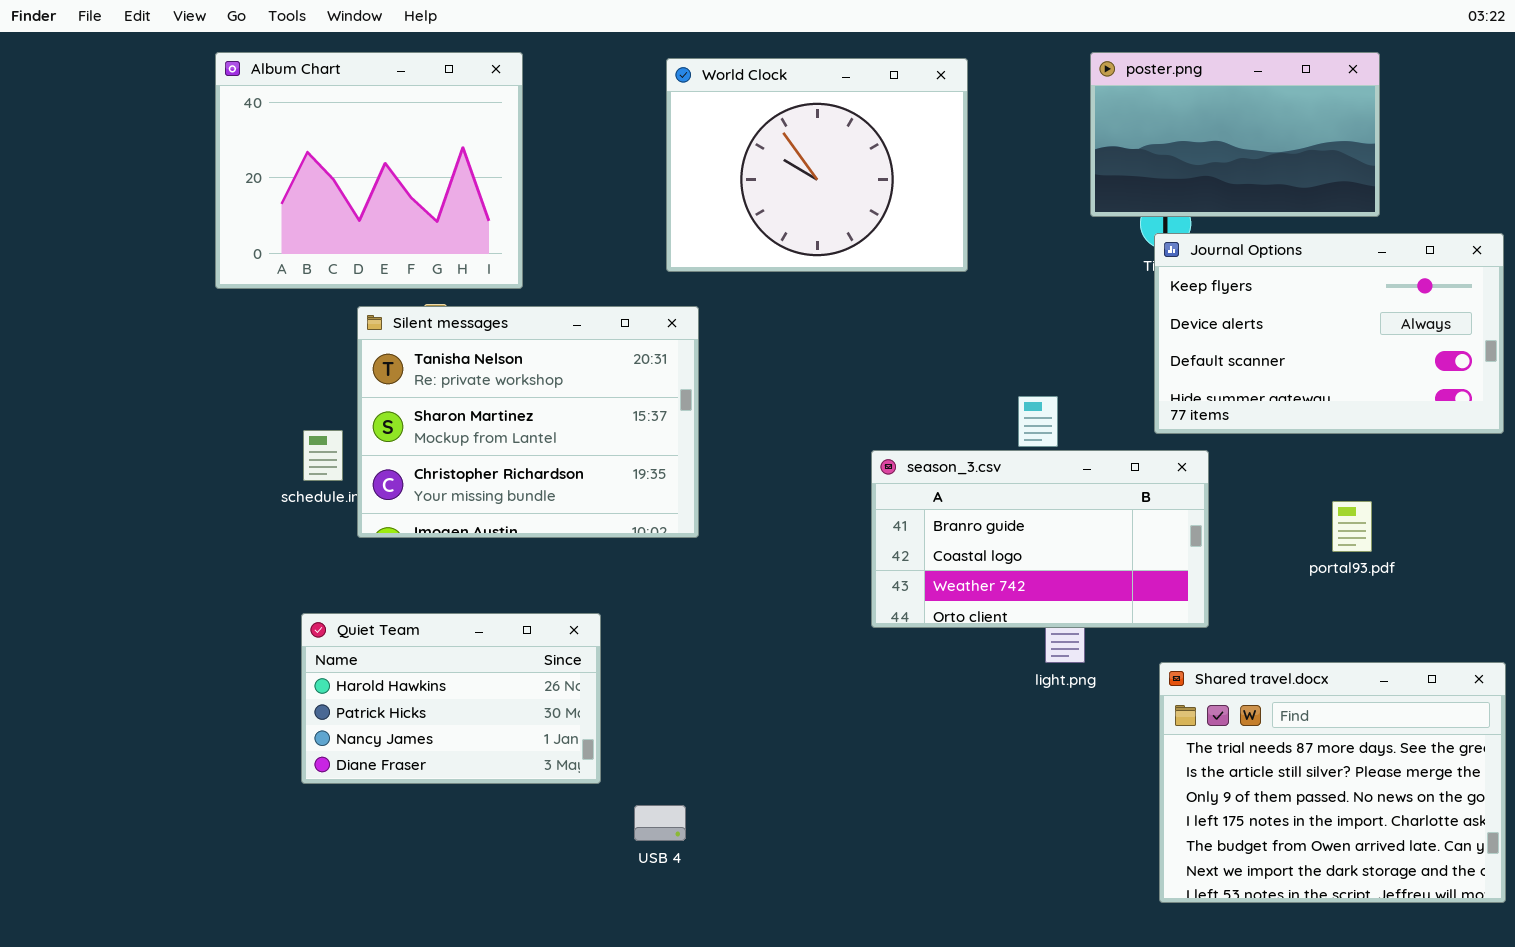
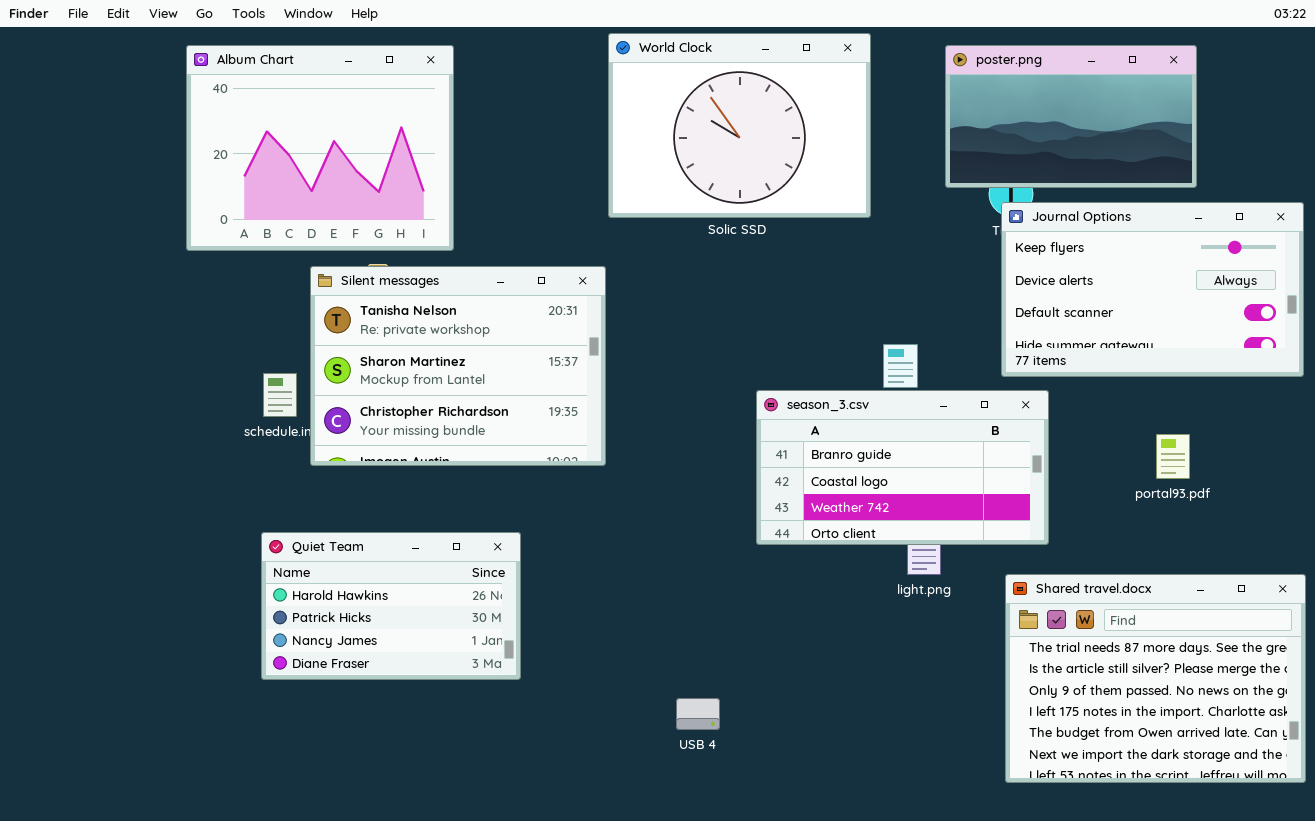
World Clock: [666,58,968,272] -> [608,33,871,218], moved
USB 4: [634,805,686,841] -> [676,698,720,730], moved

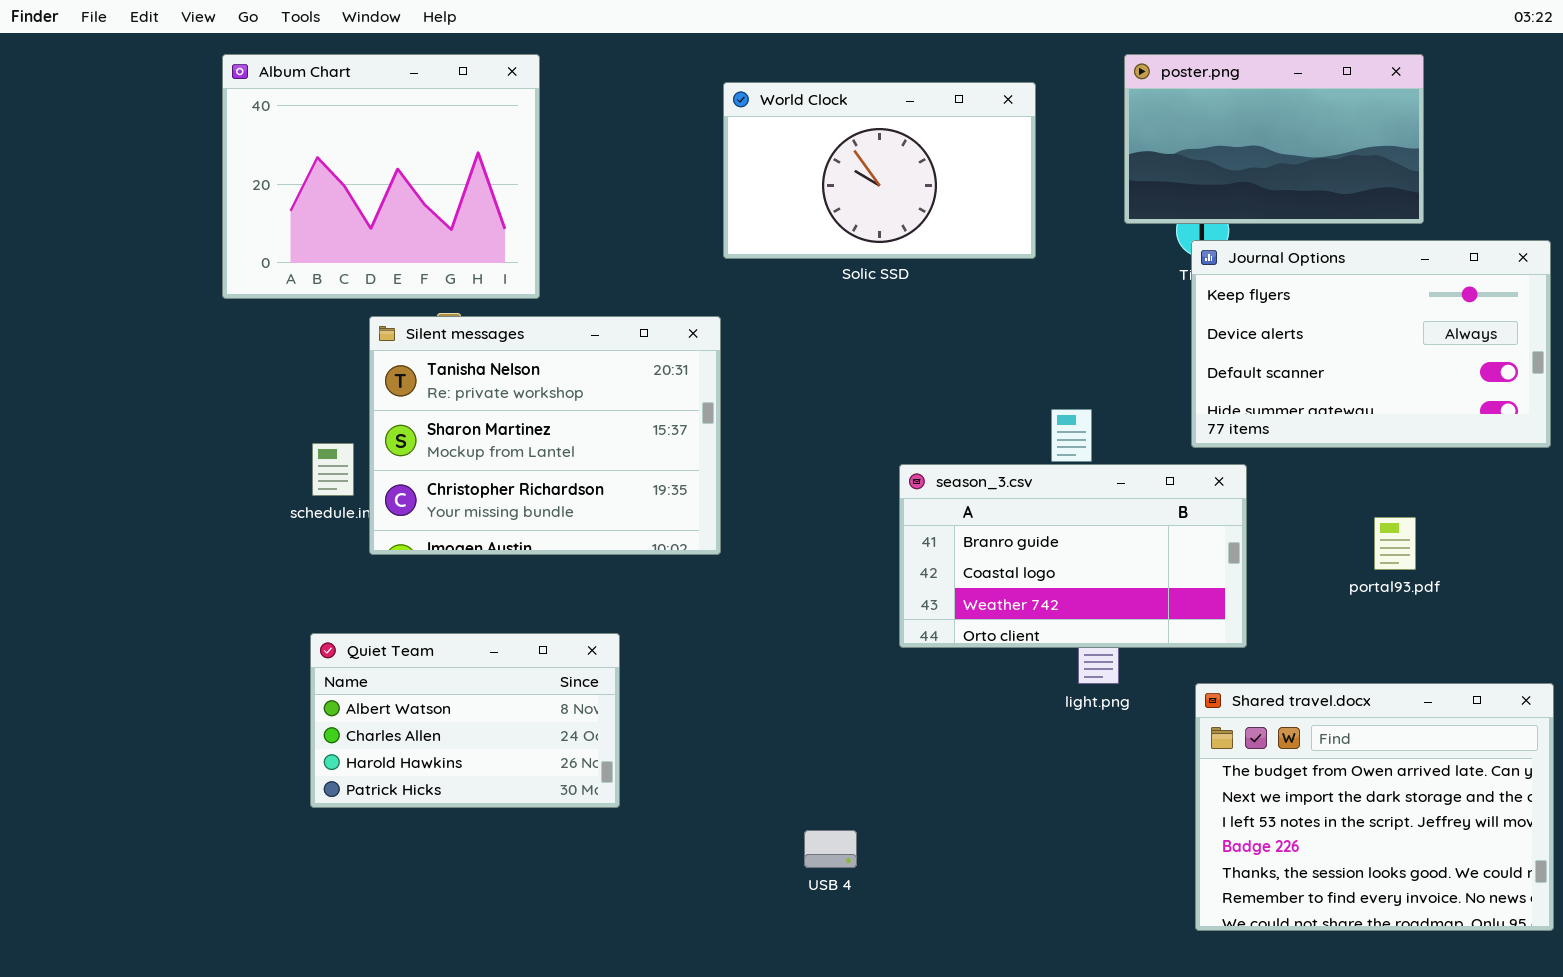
World Clock: [608,33,871,218] -> [723,82,1036,259], resized
Quiet Team: [261,532,521,680] -> [310,633,620,808], scrolled up 2 rows
Shared travel.docx: [1005,574,1306,783] -> [1195,683,1554,931], scrolled down 4 rows

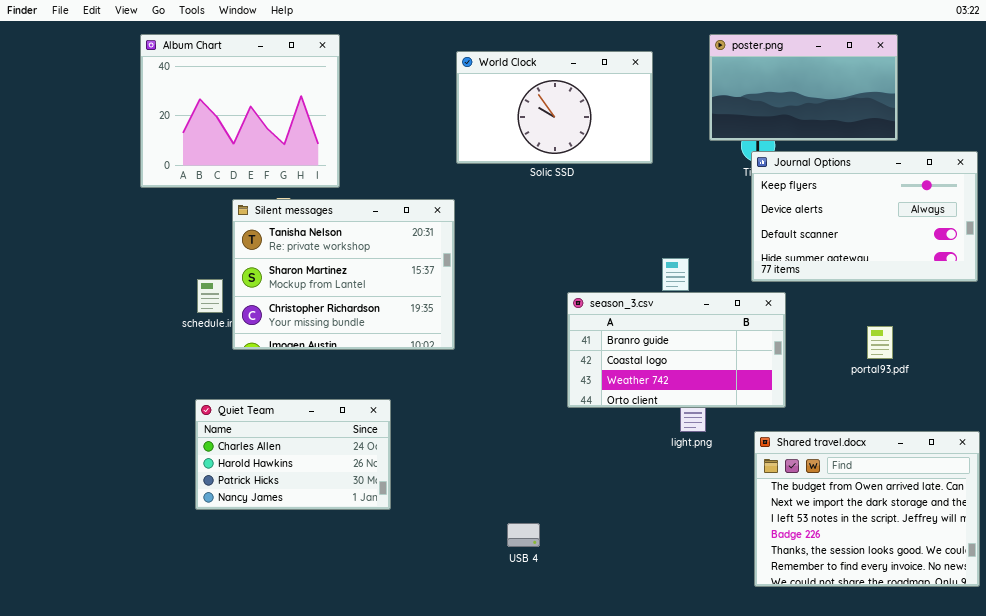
Quiet Team: [310,633,620,808] -> [195,399,391,510], scrolled down 1 row

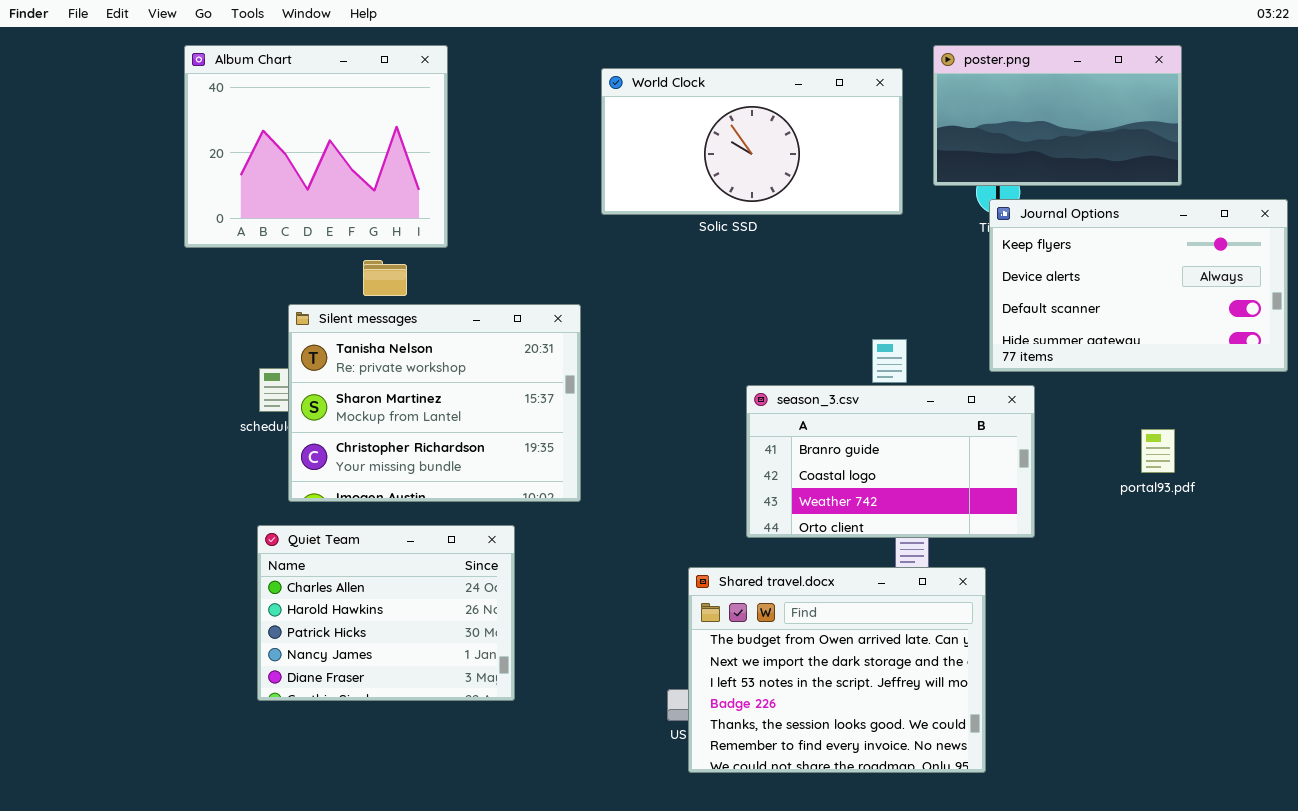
World Clock: [456,51,653,164] -> [601,68,903,215], resized
Silent messages: [232,199,455,350] -> [288,304,581,502], moved
Quiet Team: [195,399,391,510] -> [257,525,515,701], resized
Shared travel.docx: [754,431,980,587] -> [688,567,986,773], moved

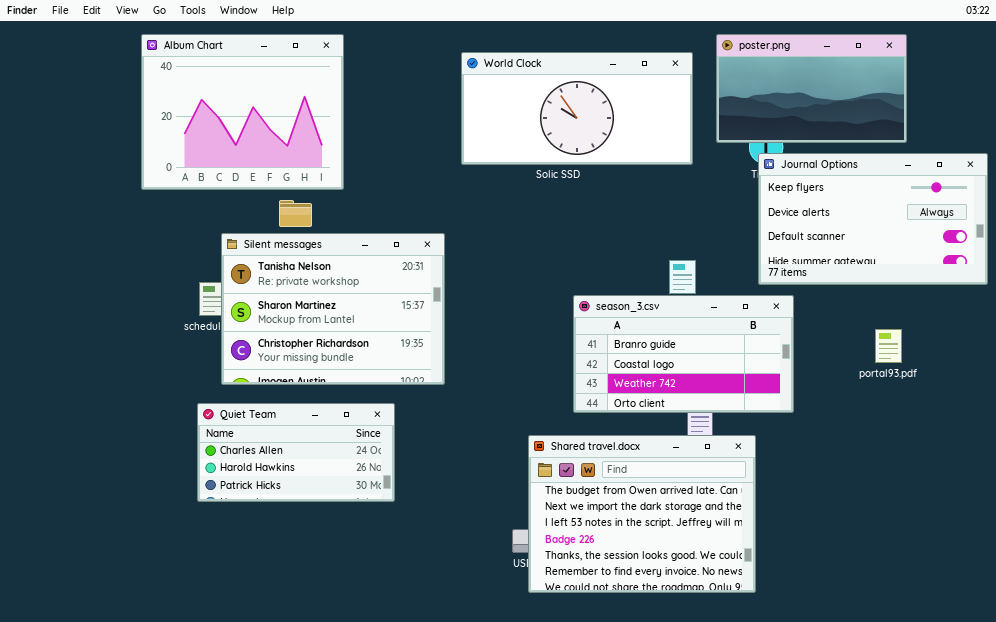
Quiet Team: [257,525,515,701] -> [197,403,395,502], resized

